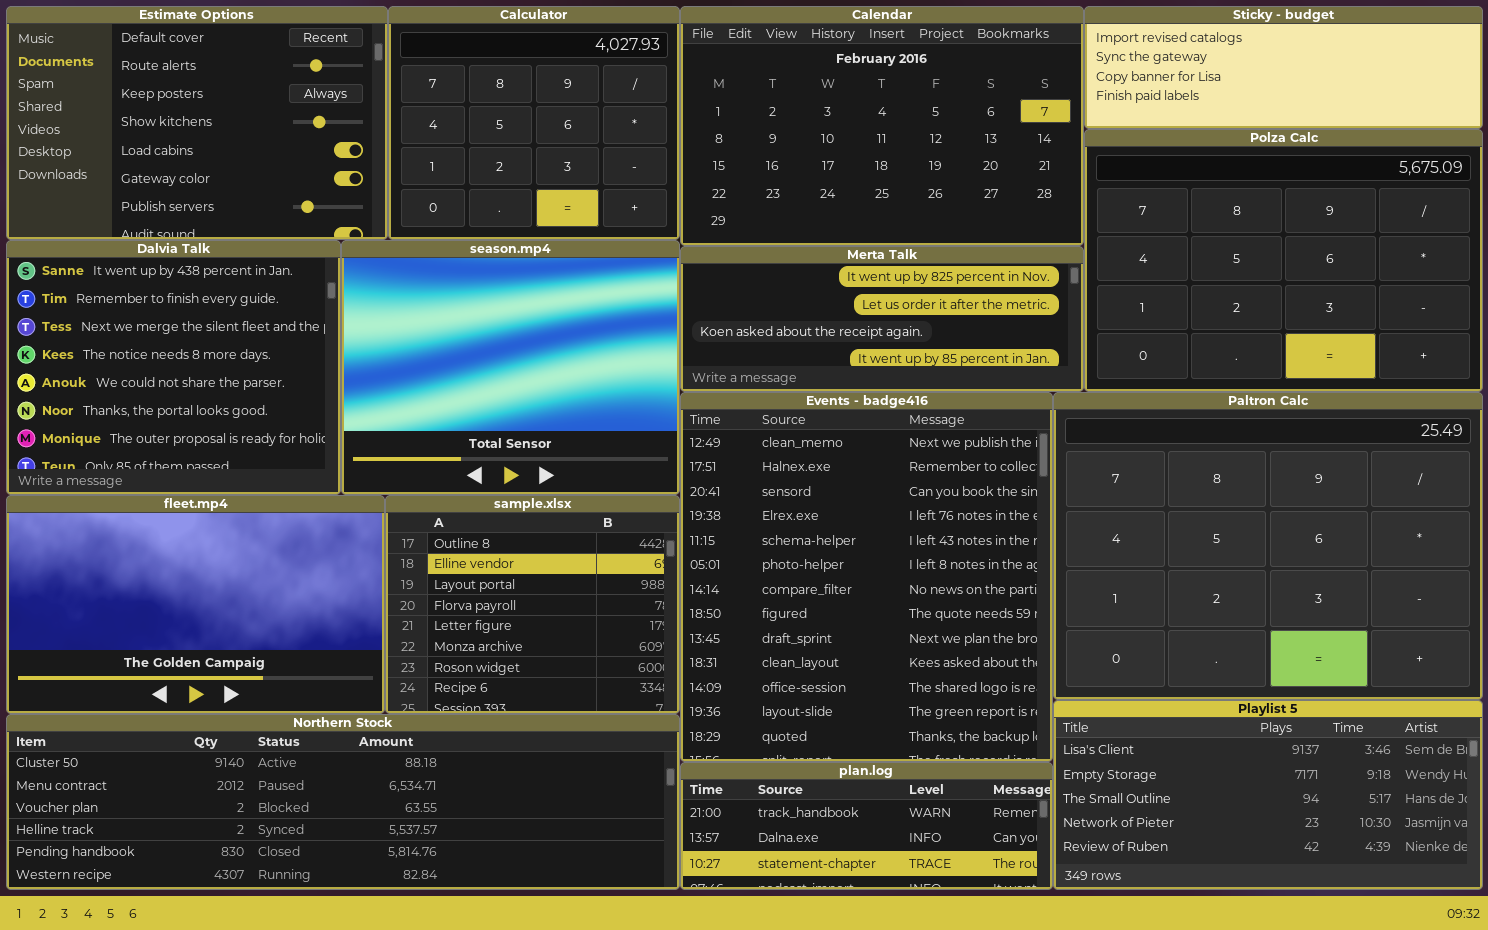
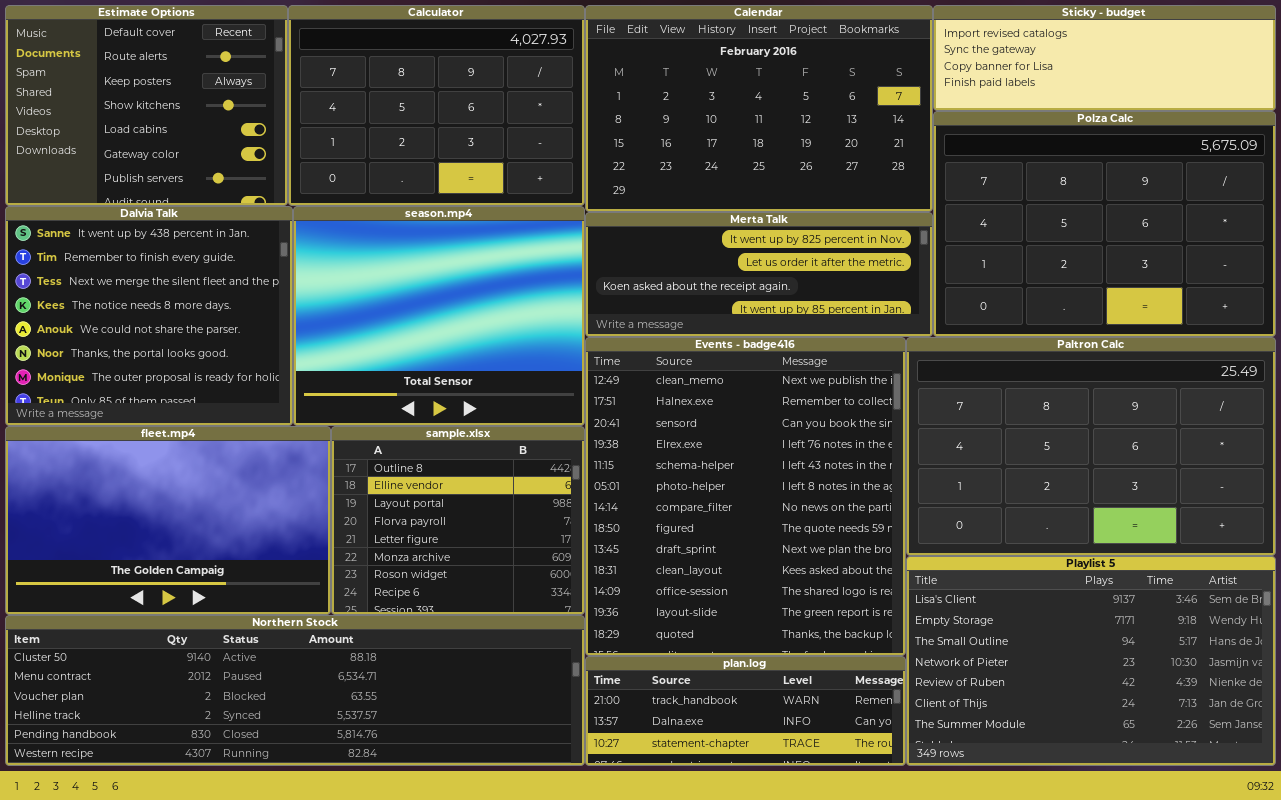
Estimate Options: [6,6,388,240] -> [5,5,288,206], resized
Calculator: [388,6,680,240] -> [288,5,585,206], resized
Paltron Calc: [1053,392,1483,700] -> [906,337,1276,556], resized
Playlist 5: [1053,700,1483,890] -> [906,556,1276,766], resized

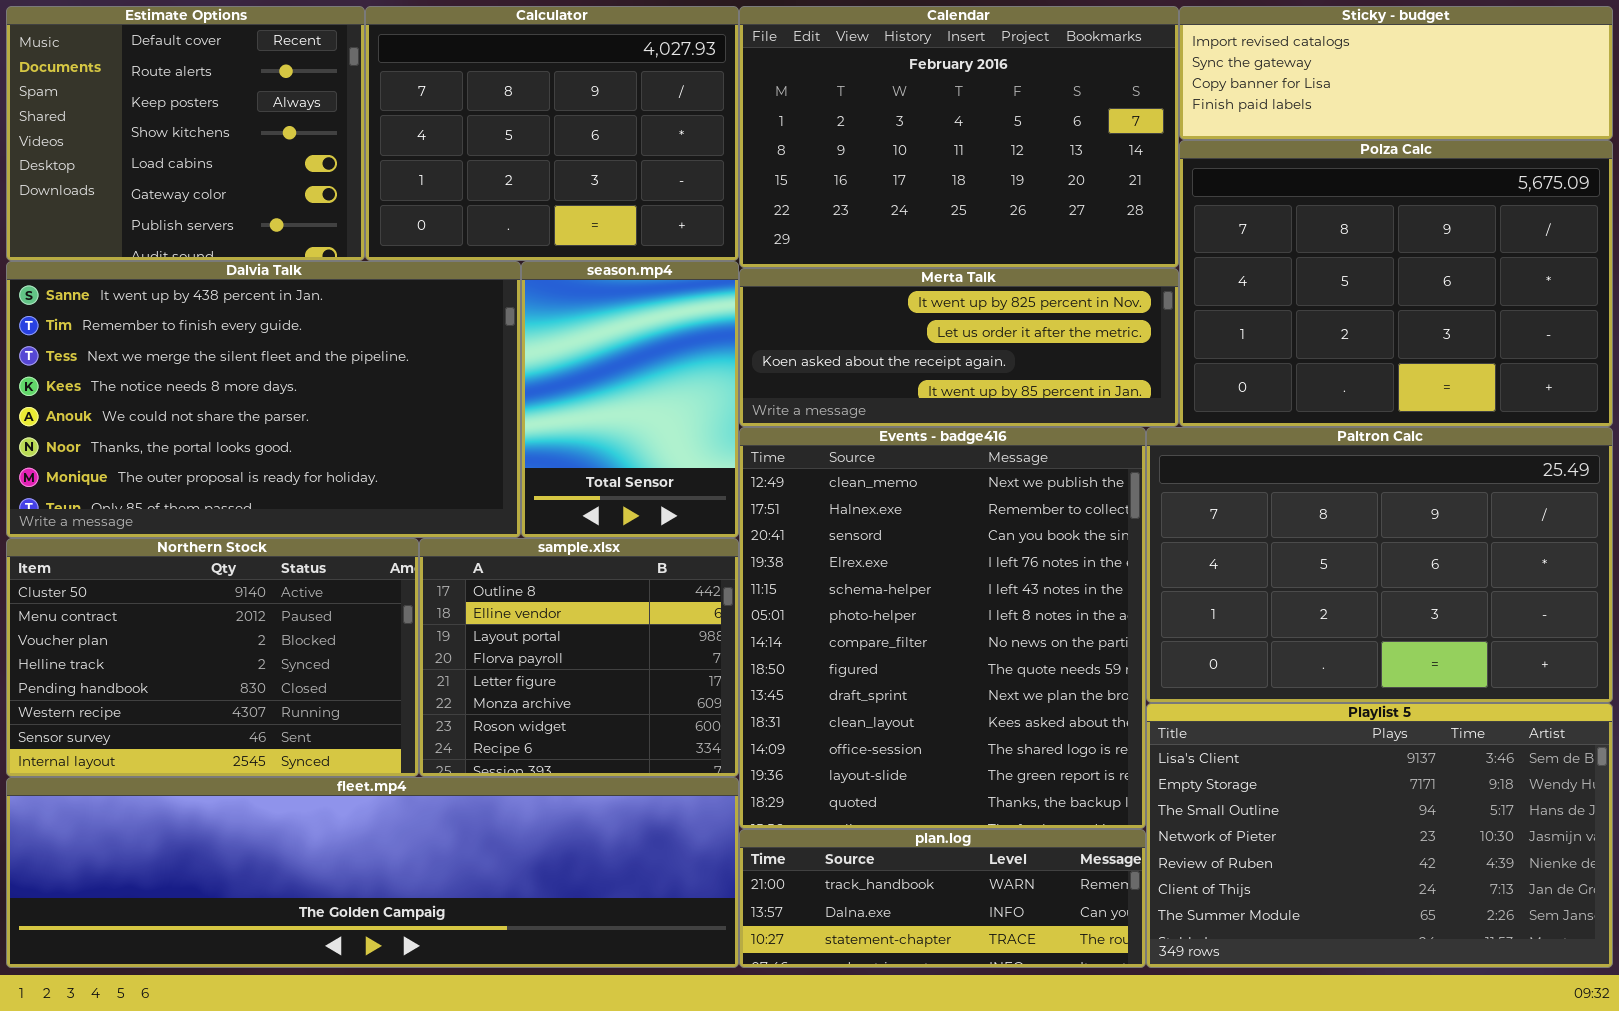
Dalvia Talk: [5,206,293,426] -> [6,261,521,538], resized
season.mp4: [293,206,585,426] -> [521,261,739,538], resized
fleet.mp4: [5,426,331,615] -> [6,777,739,968], moved, resized
Northern Stock: [5,615,585,766] -> [6,538,419,777], moved, resized

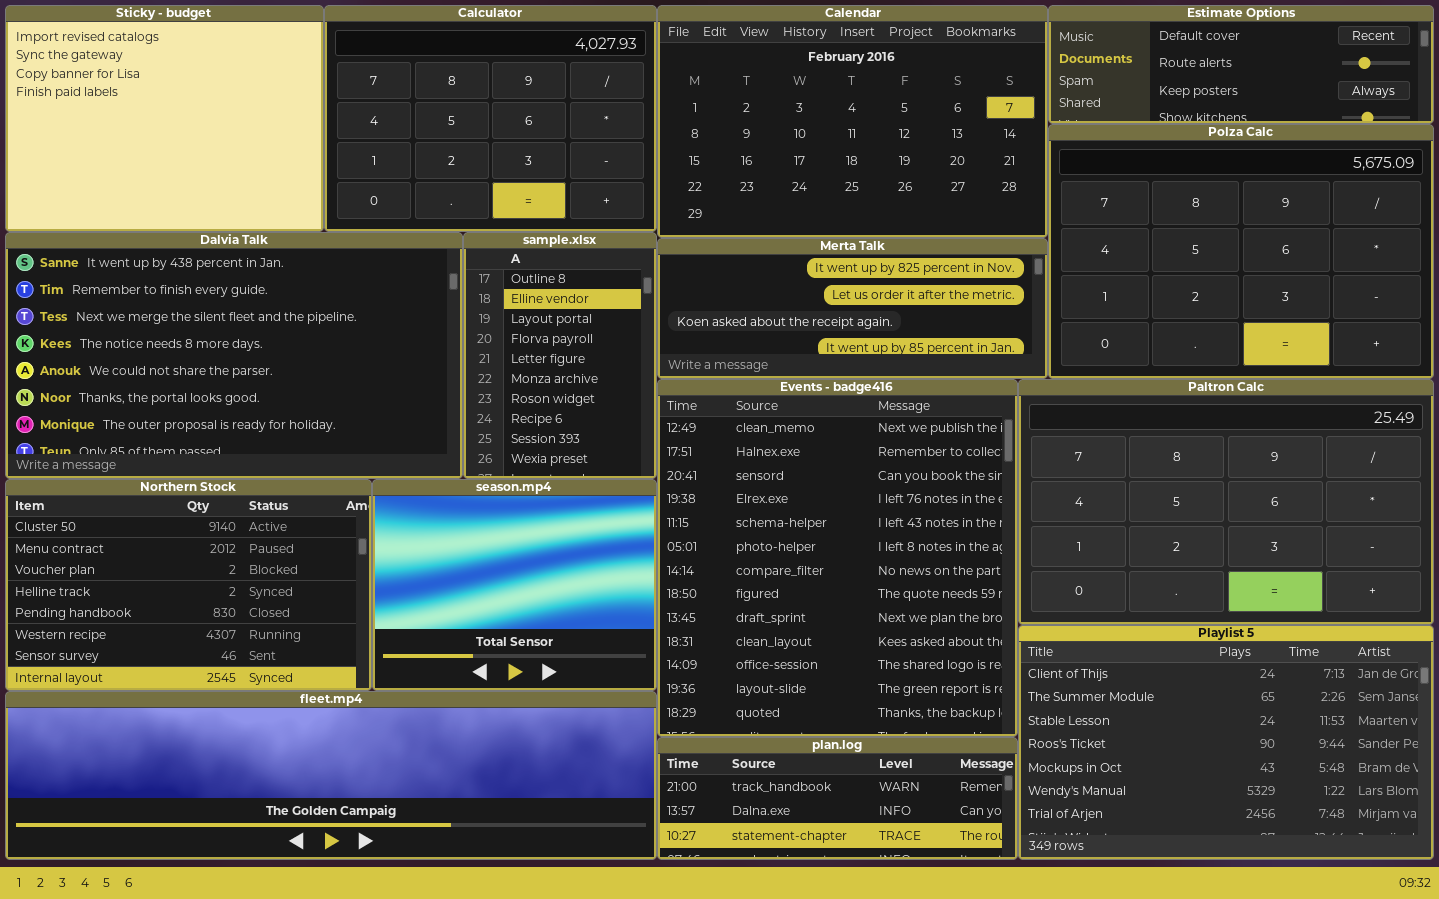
Estimate Options: [6,6,365,261] -> [1048,5,1434,124], moved, resized
Sticky - budget: [1179,6,1613,140] -> [5,5,324,232], moved, resized
season.mp4: [521,261,739,538] -> [372,479,657,691], moved, resized
sample.xlsx: [419,538,739,777] -> [463,232,657,479], moved, resized
Playlist 5: [1146,703,1613,968] -> [1018,625,1434,860], scrolled down 5 rows

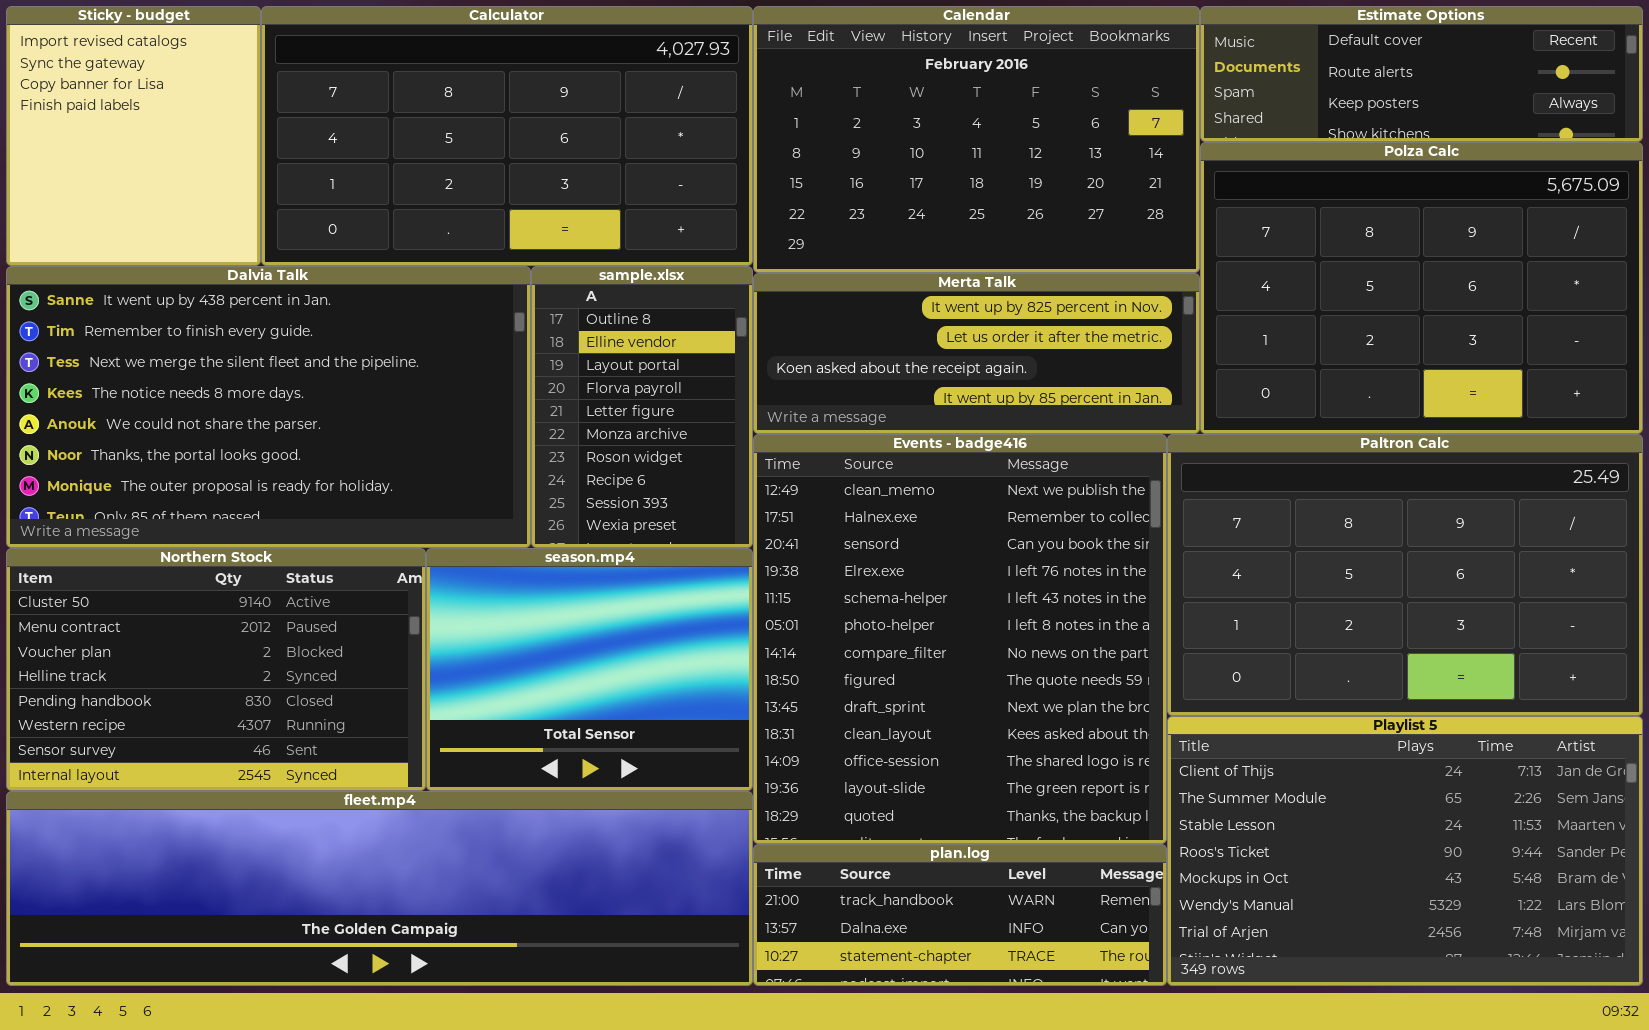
Sticky - budget: [5,5,324,232] -> [6,6,261,266], resized
Calculator: [324,5,657,232] -> [261,6,753,266], resized

